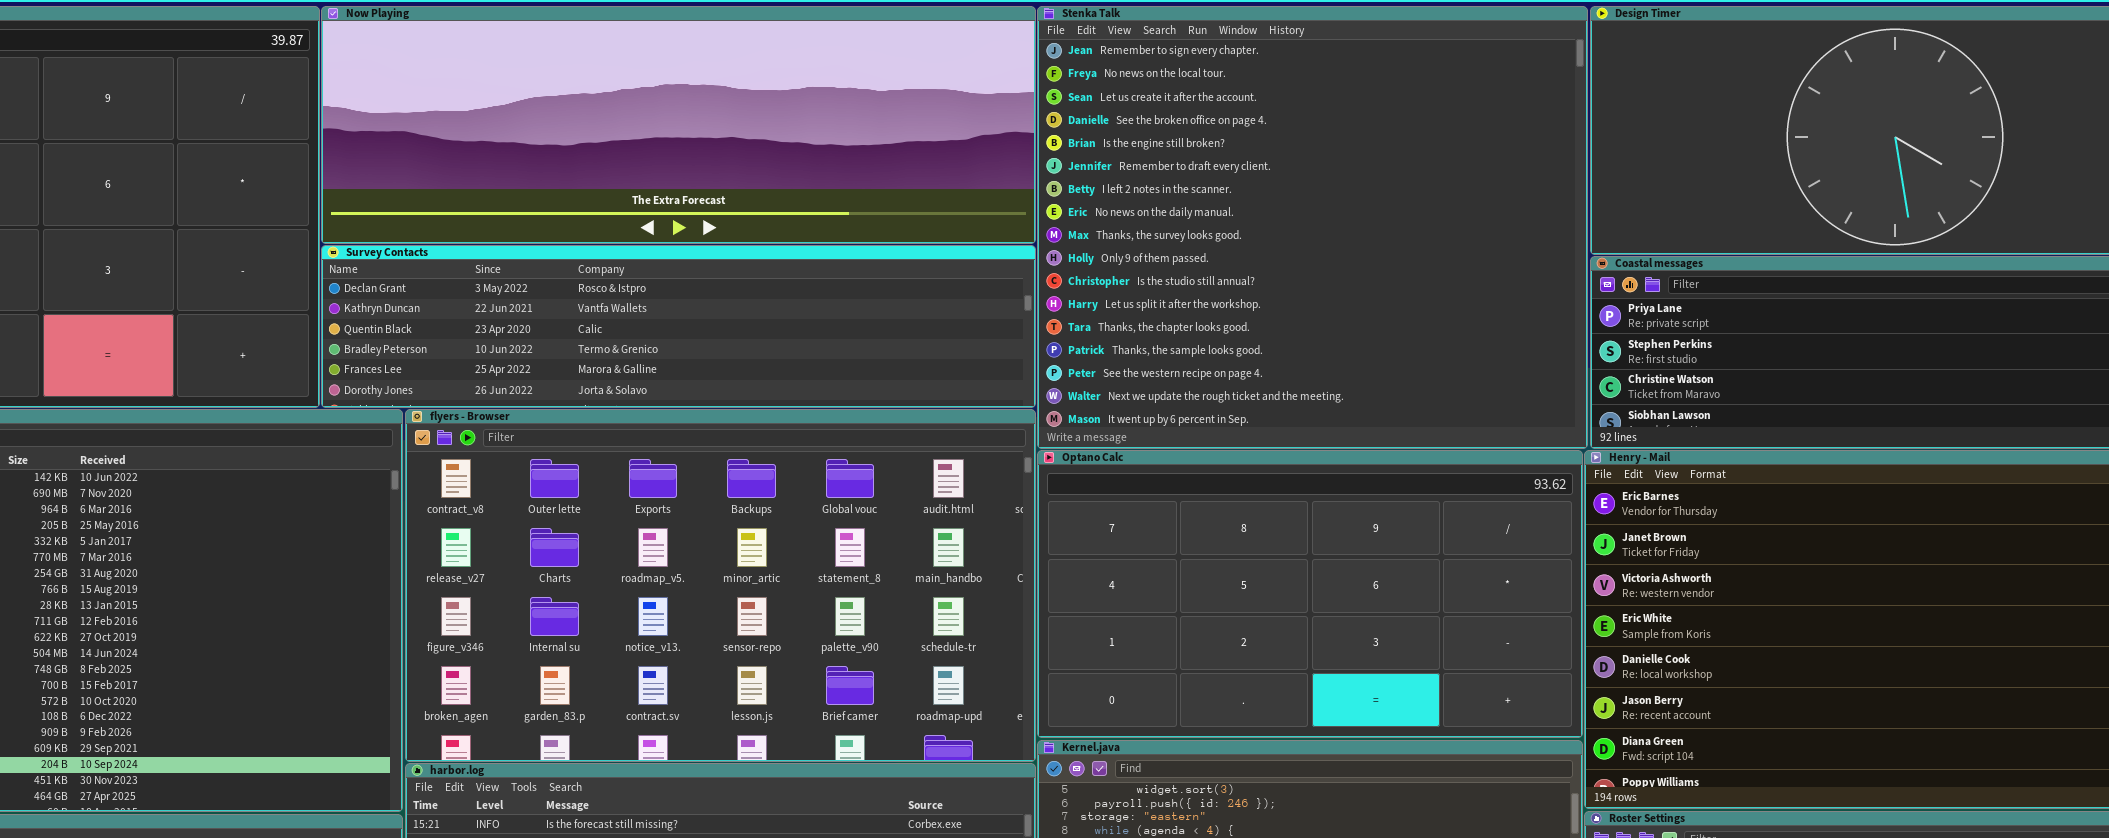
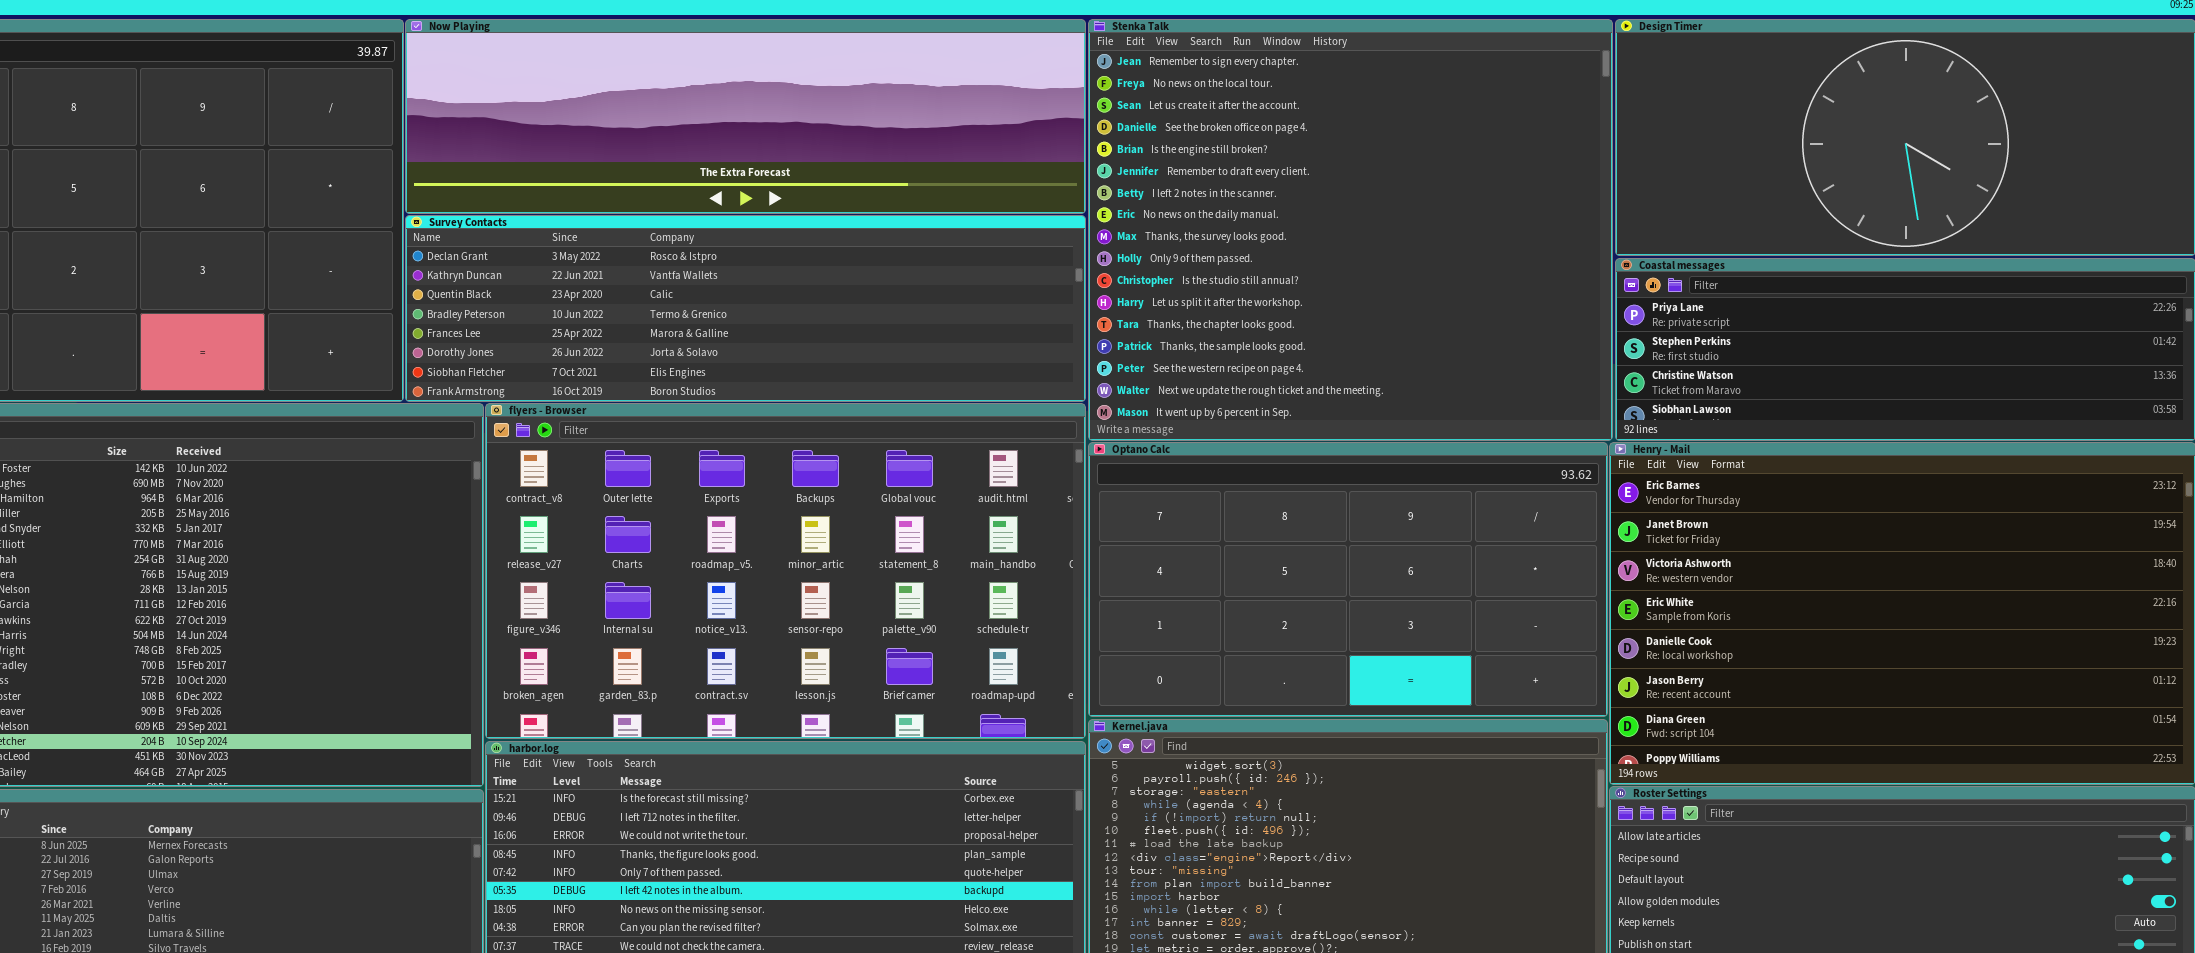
Now Playing: [321,6,1036,244] -> [405,19,1086,214], resized
Survey Contacts: [321,245,1036,408] -> [405,215,1086,402], resized

